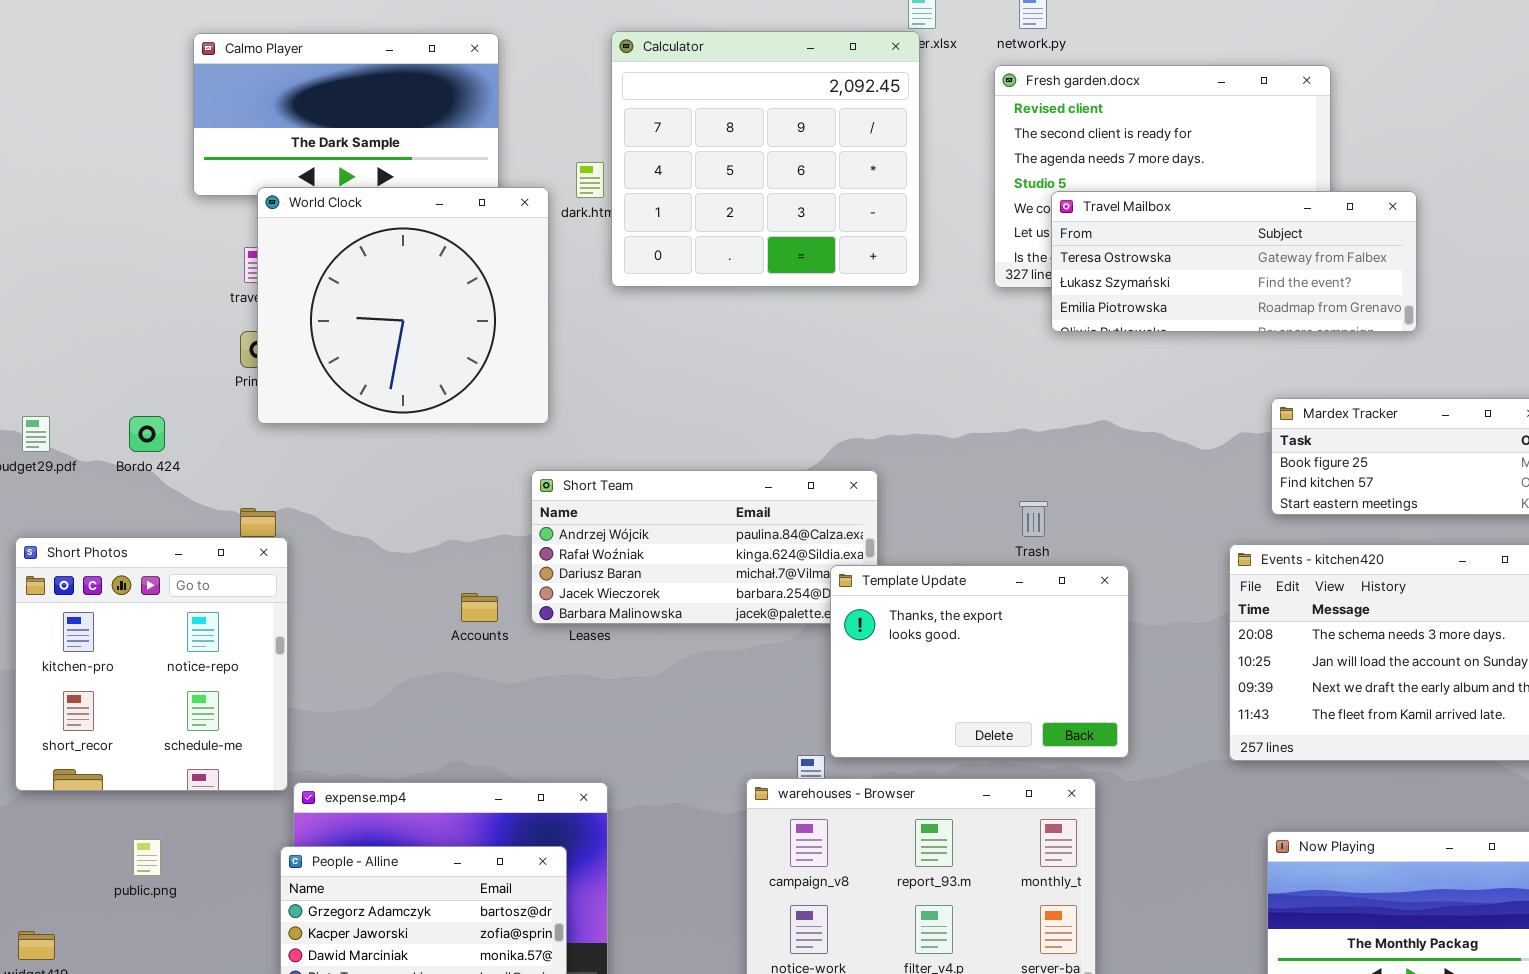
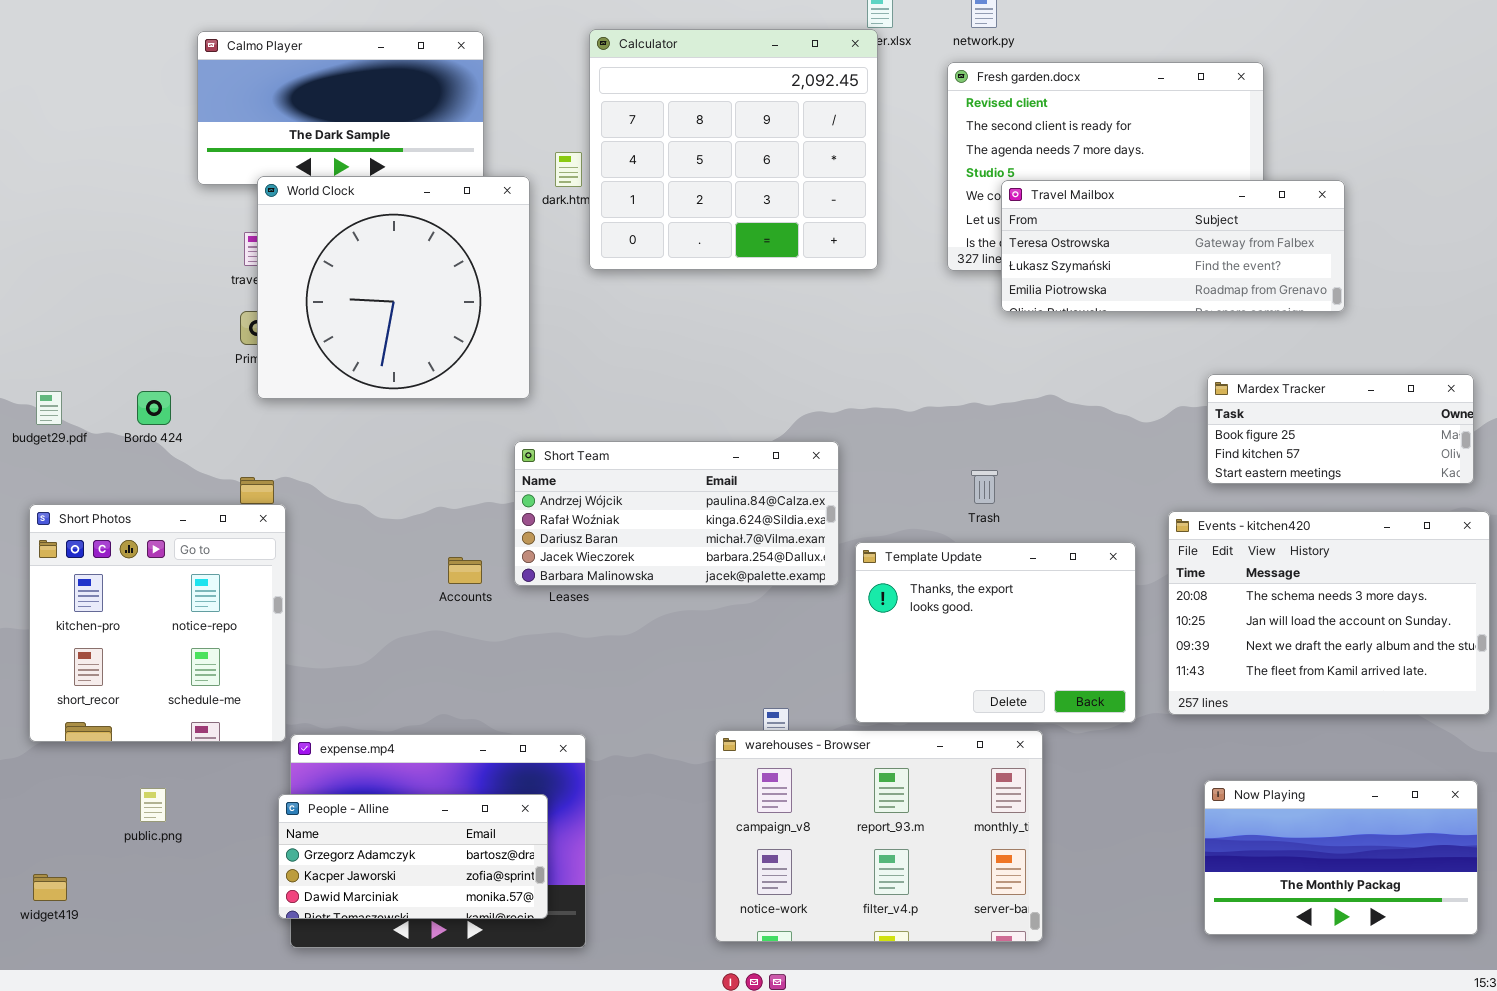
Template Update: [830,565,1129,758] -> [855,542,1136,723], moved

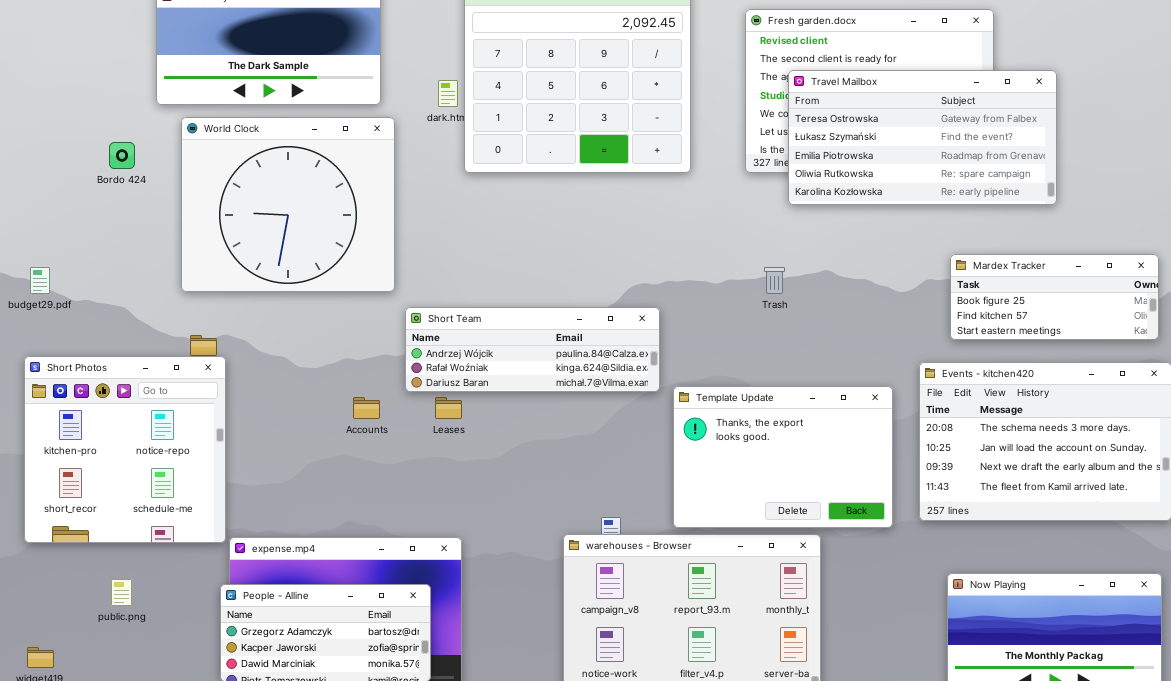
World Clock: [257,176,530,399] -> [181,117,395,292], moved
Travel Mailbox: [1001,180,1345,312] -> [788,70,1057,205], resized
Bordo 424: [137,391,171,425] -> [109,142,135,169], moved
Short Team: [514,441,839,586] -> [405,307,660,392], resized
Trash: [971,470,998,504] -> [764,267,785,294], moved

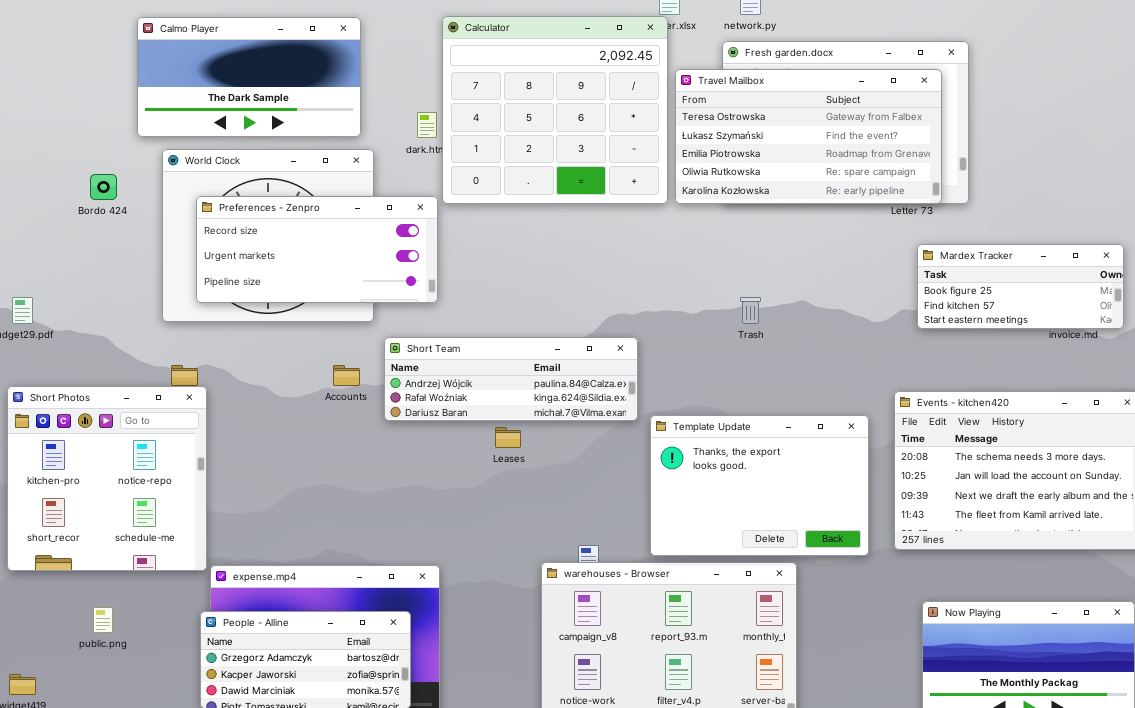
Travel Mailbox: [788,70,1057,205] -> [675,69,942,204], moved
Preferences - Zenpro: none -> [196,196,438,303], opened
Mardex Tracker: [950,254,1159,340] -> [917,244,1124,329], moved
Accounts: [353,397,380,419] -> [333,365,360,386], moved
Leases: [435,397,462,419] -> [495,427,521,448], moved

